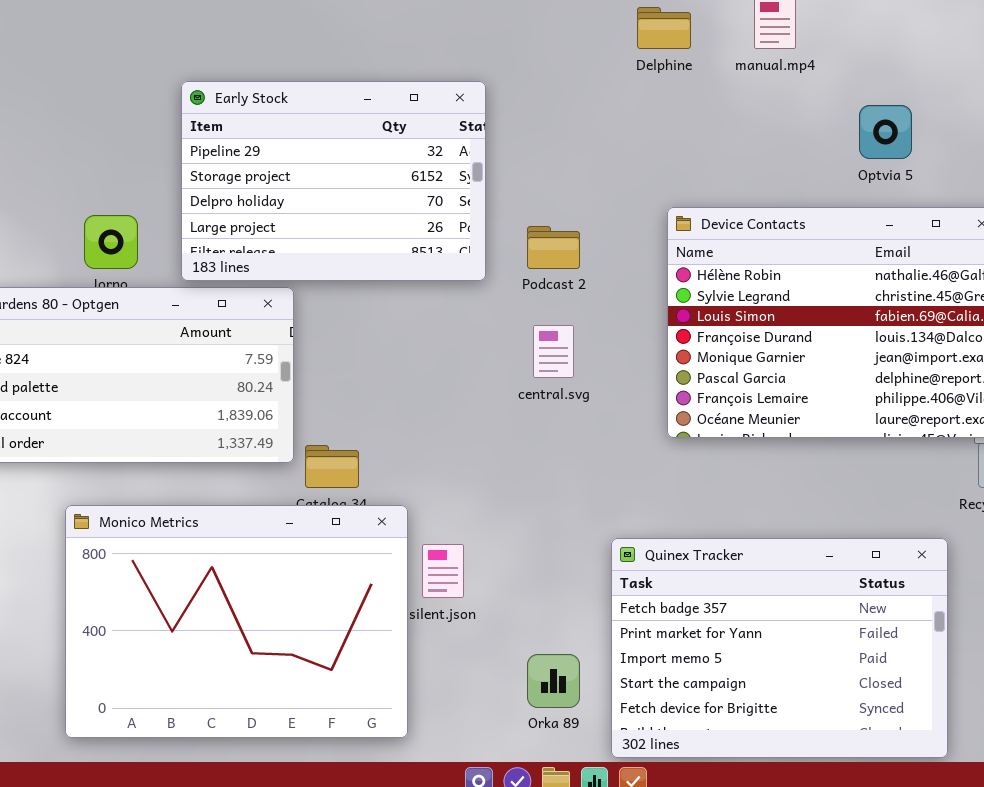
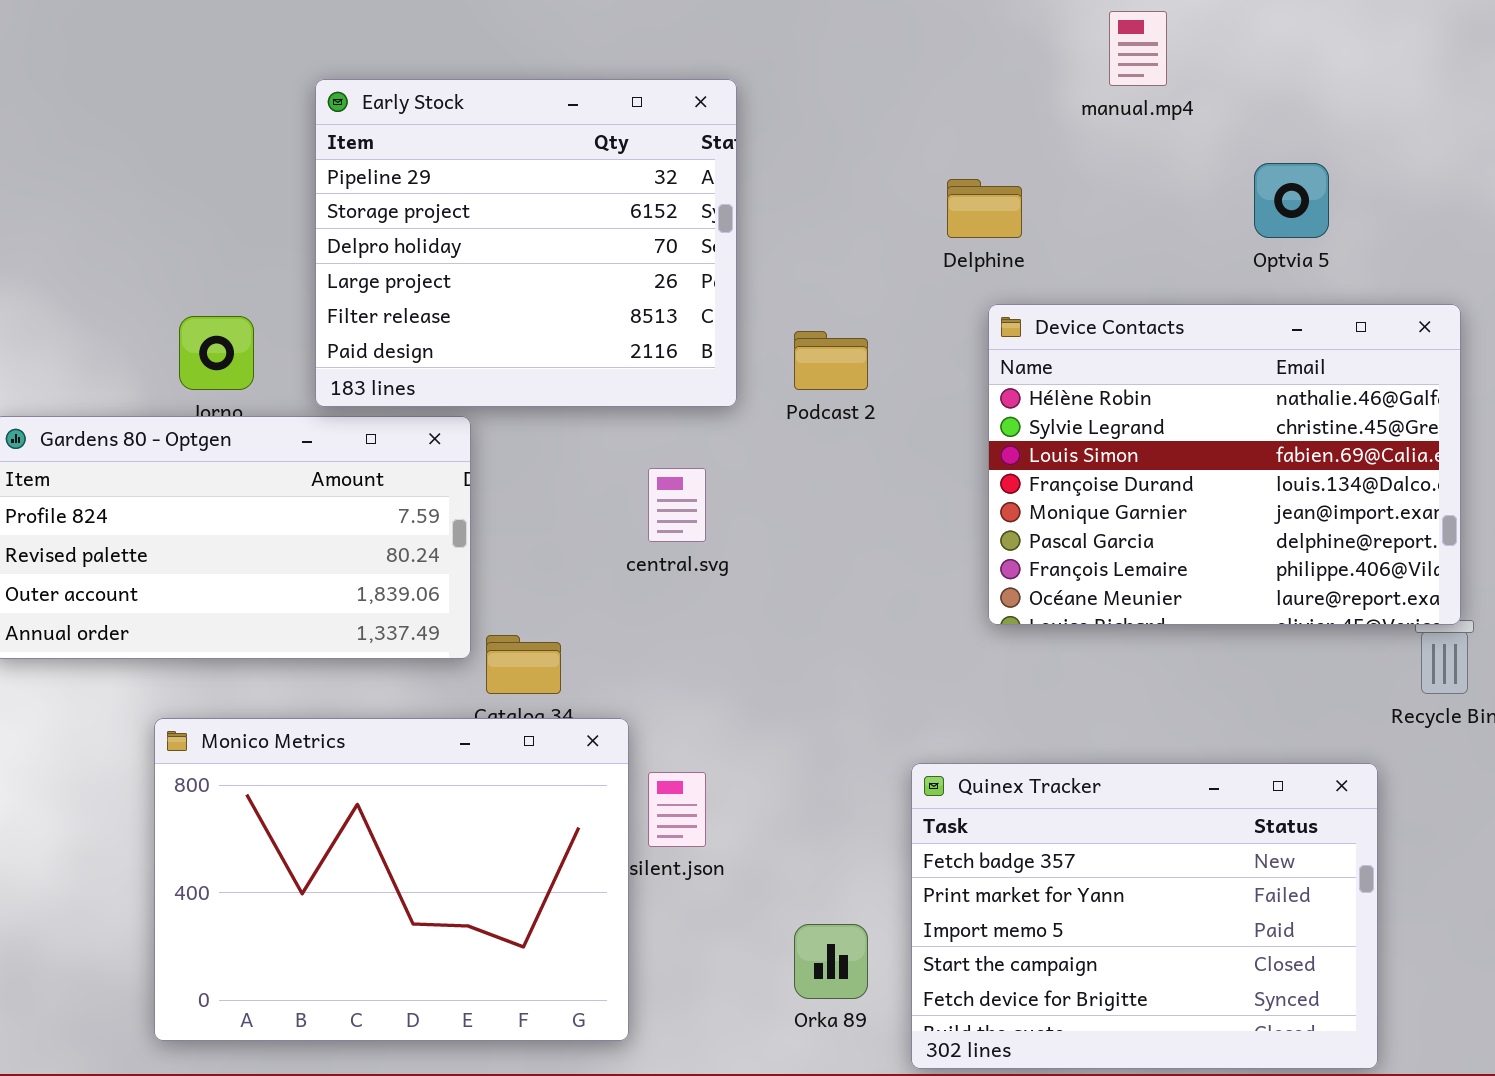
Delphine: [637,7,691,49] -> [947,179,1022,238], moved
Early Stock: [181,81,486,281] -> [315,79,737,407], resized
central.svg: [533,325,574,378] -> [648,468,706,542], moved

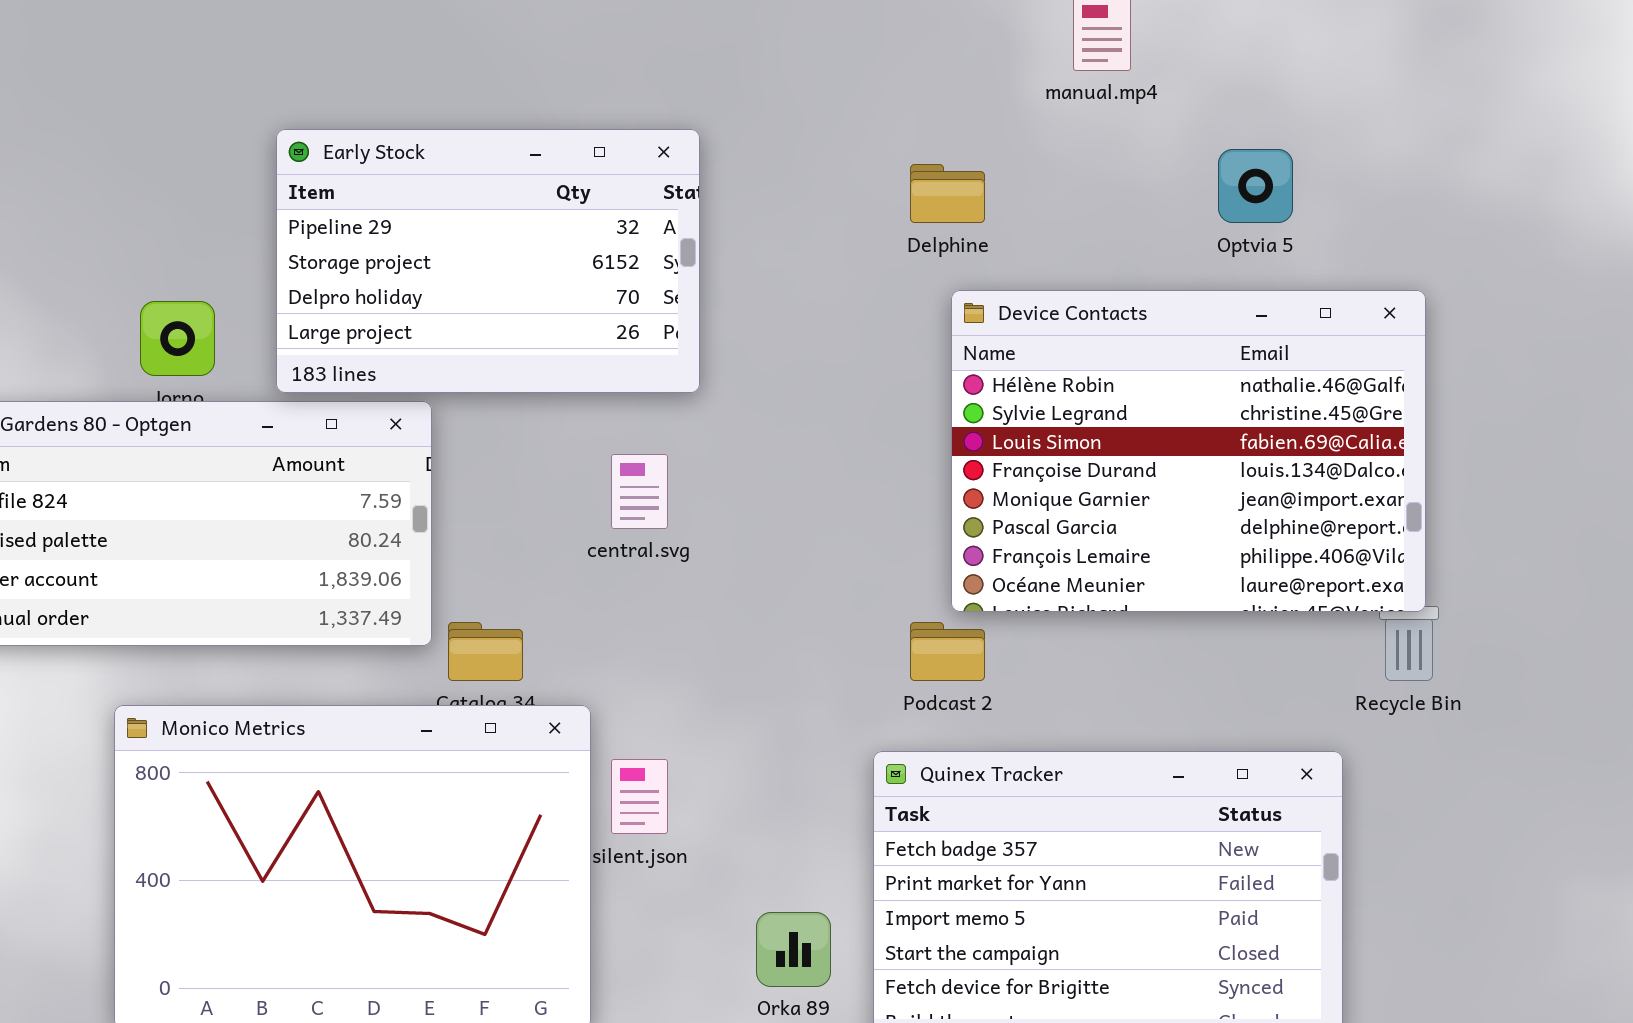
Early Stock: [315,79,737,407] -> [276,129,700,393], resized
Podcast 2: [794,331,868,390] -> [910,622,985,681], moved

